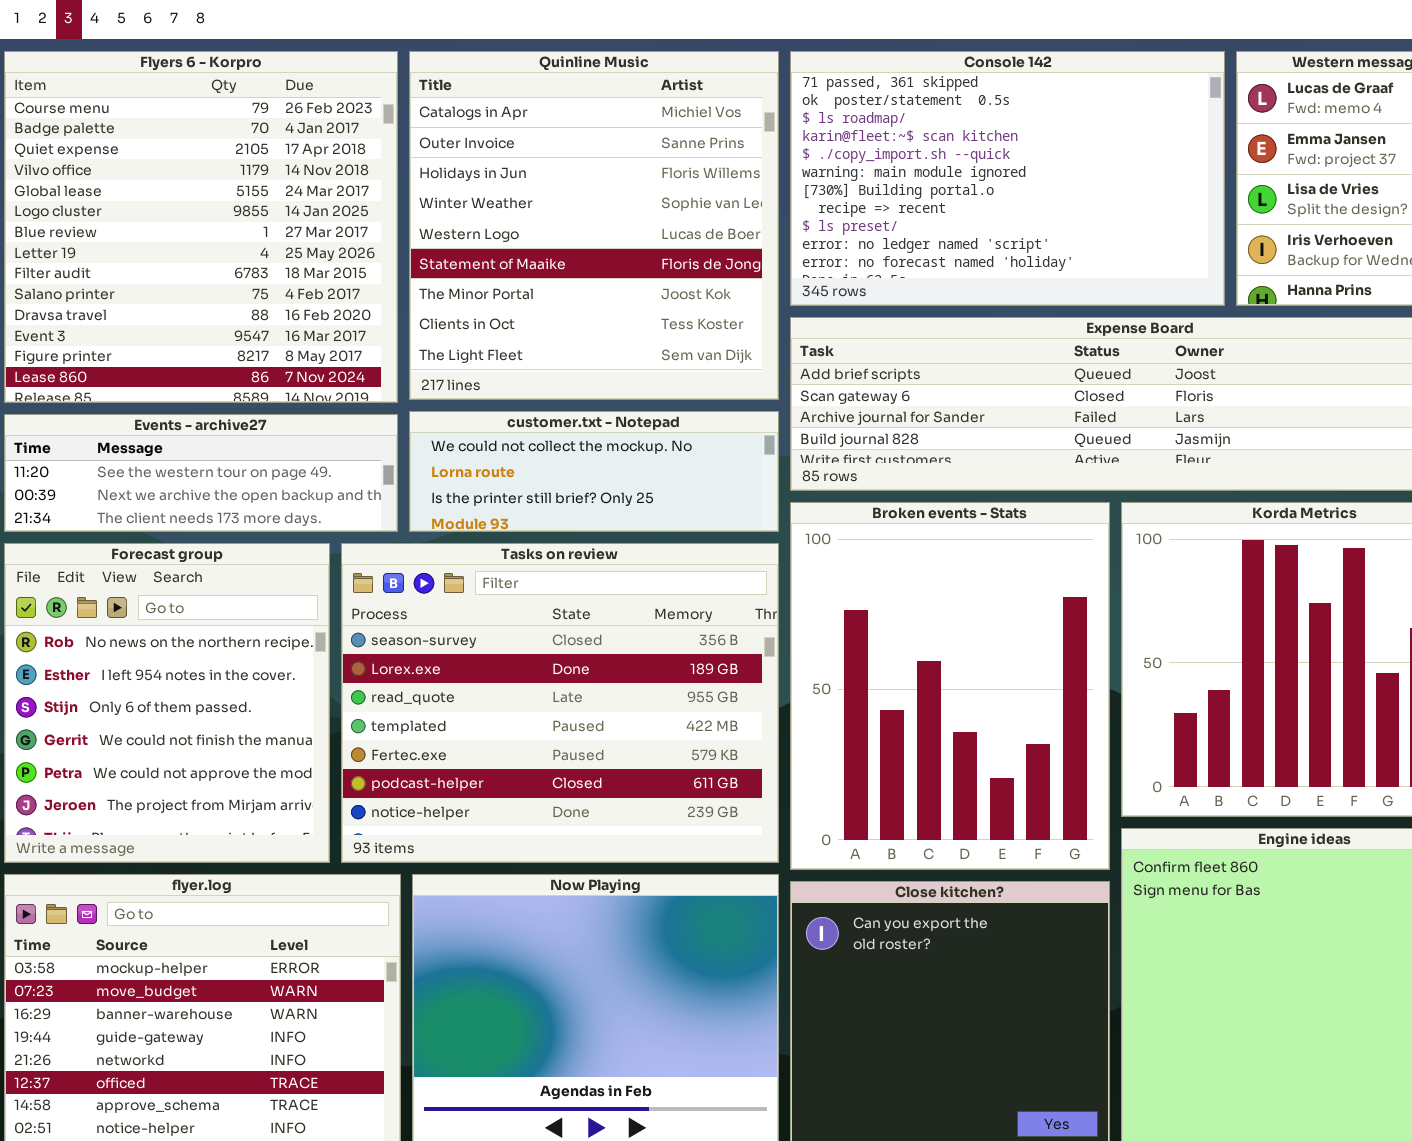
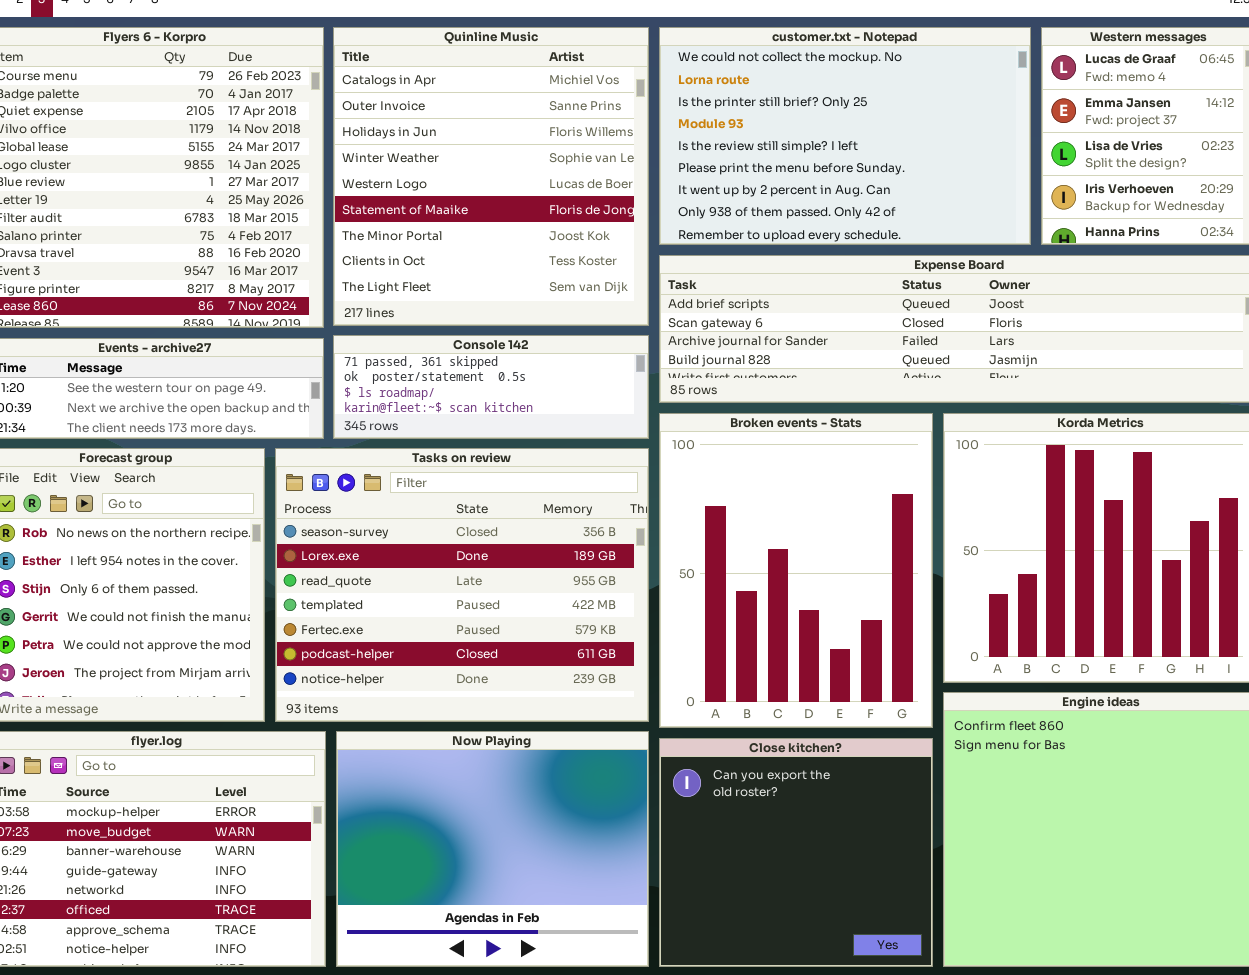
Console 142: [790,51,1225,306] -> [333,335,649,439], moved, resized
customer.txt - Notepad: [409,411,779,532] -> [659,27,1031,245], moved, resized

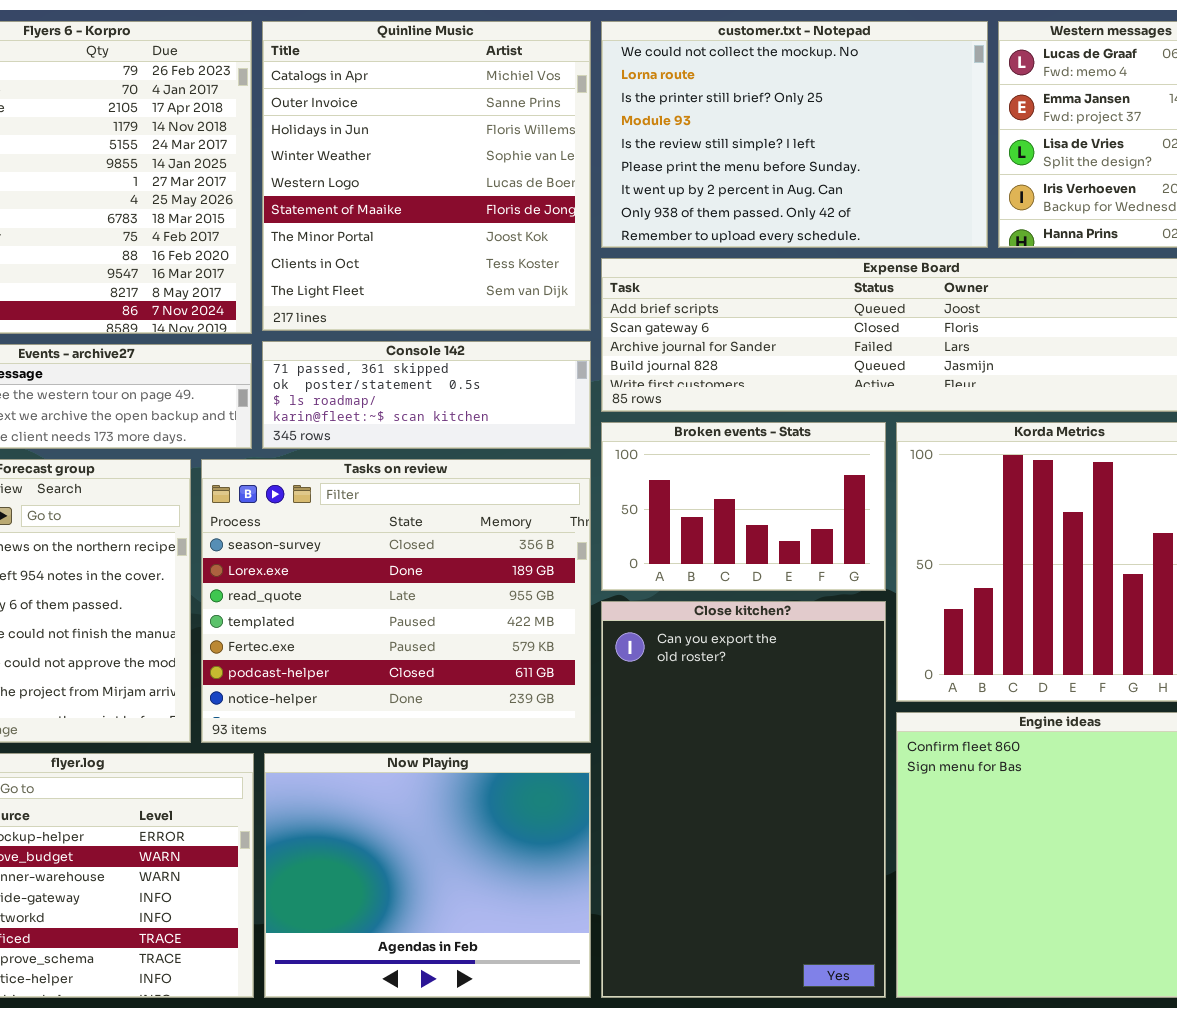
Broken events - Stats: [659,413,933,728] -> [601,422,886,591], resized
Close kitchen?: [659,738,933,967] -> [601,601,886,998], resized

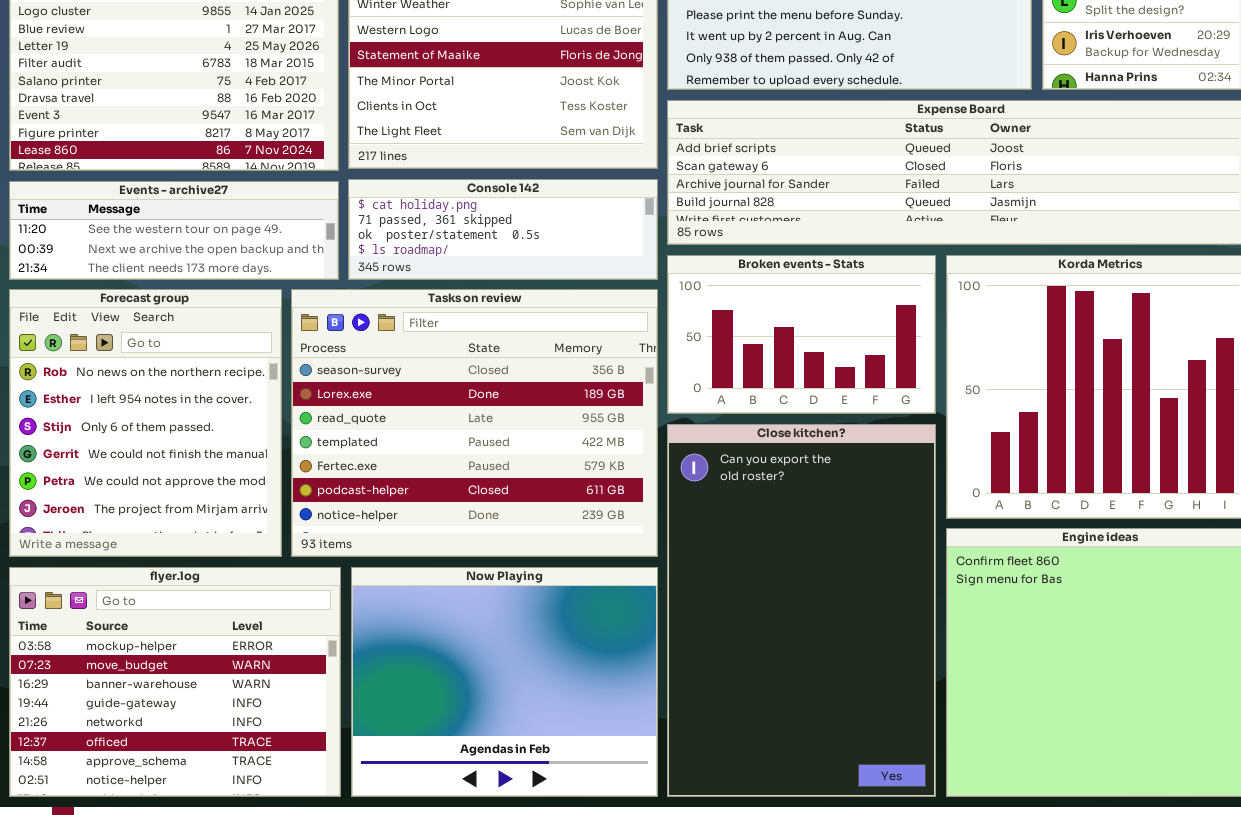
Console 142: [262,341,591,449] -> [348,179,658,280], scrolled up 1 row

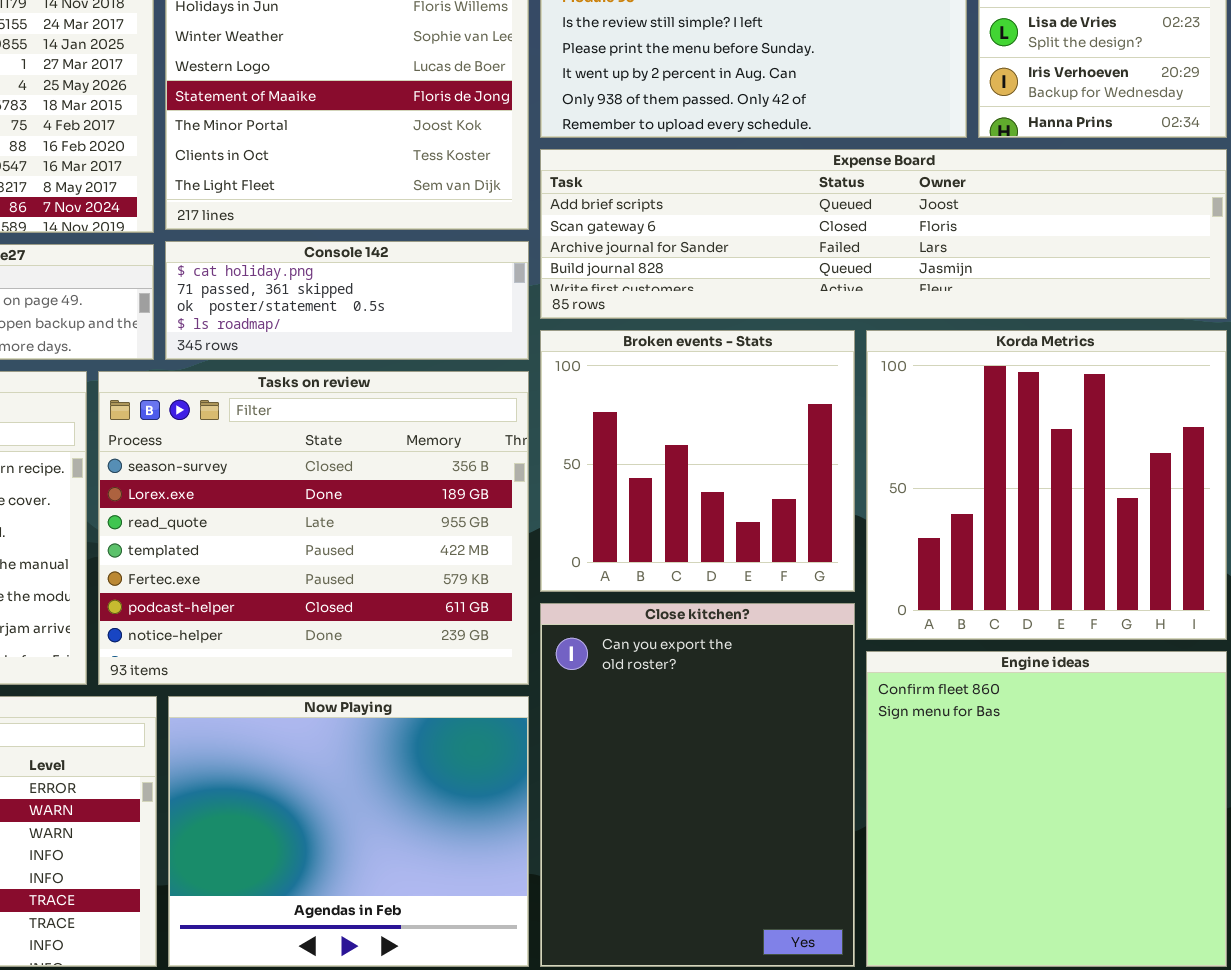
Broken events - Stats: [667,255,936,414] -> [540,330,855,592], resized
Close kitchen?: [667,424,936,797] -> [540,603,855,967], resized

